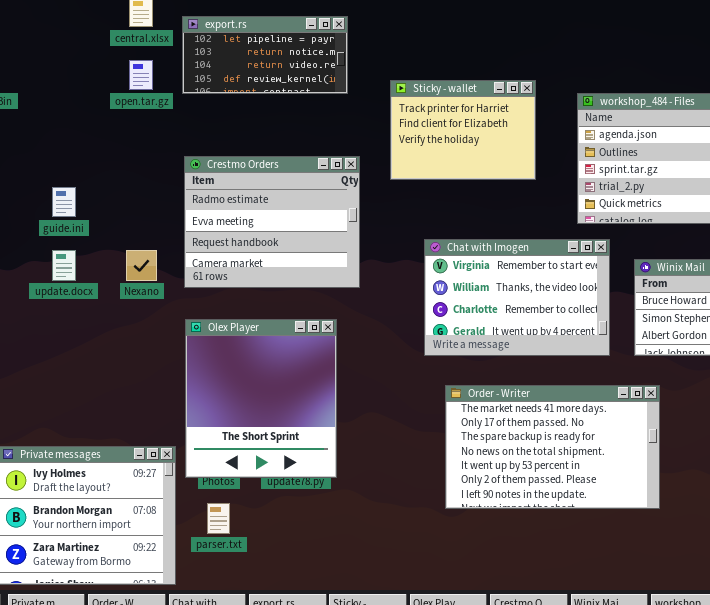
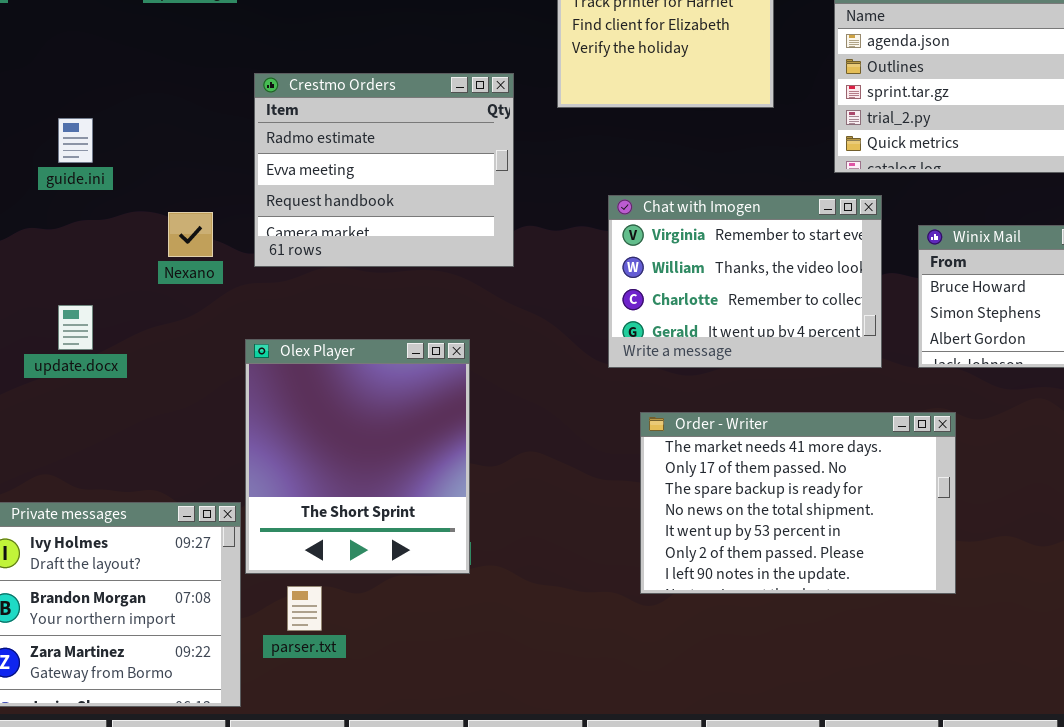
update.docx: [52,250,76,281] -> [58,305,93,350], moved
Olex Player: [185,319,337,478] -> [245,339,470,574], moved

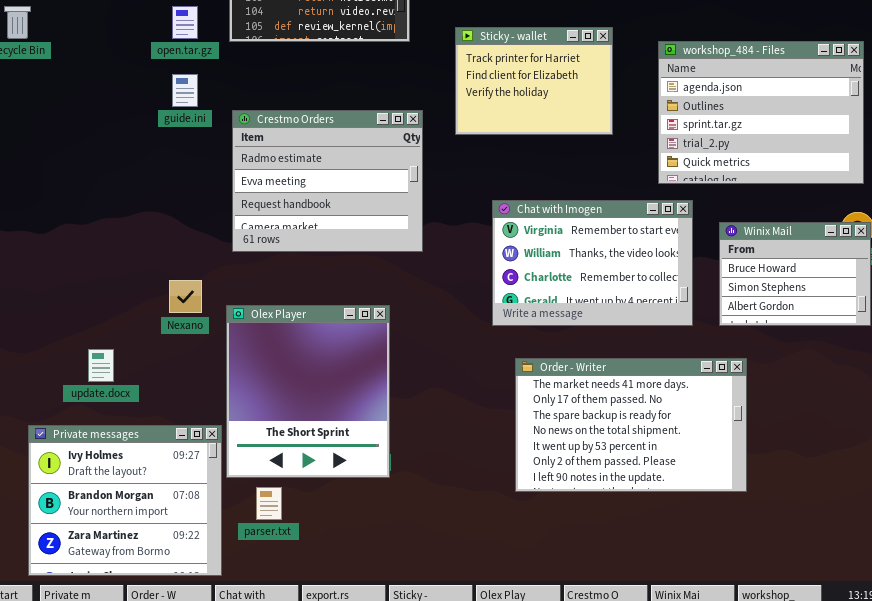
guide.ini: [58,118,93,163] -> [172,74,198,107], moved
Nexano: [168,212,213,257] -> [169,280,202,313], moved
update.docx: [58,305,93,350] -> [88,349,114,382], moved

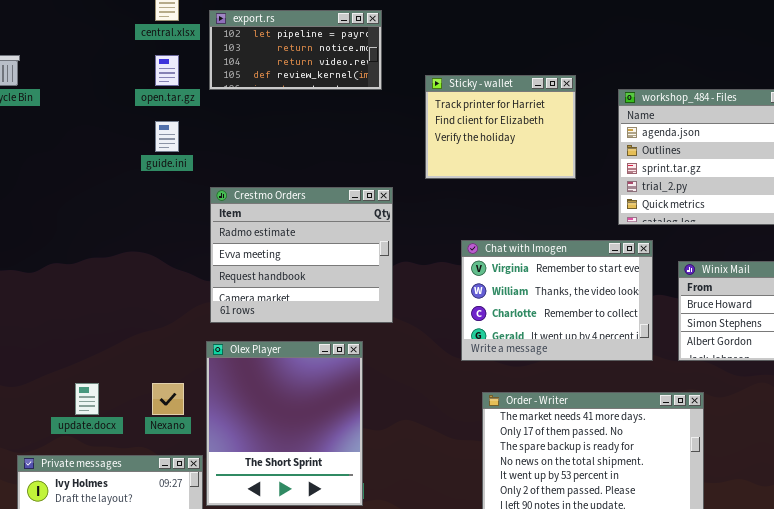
Crestmo Orders: [232,110,423,252] -> [210,187,393,323], moved
Nexano: [169,280,202,313] -> [152,383,184,415], moved

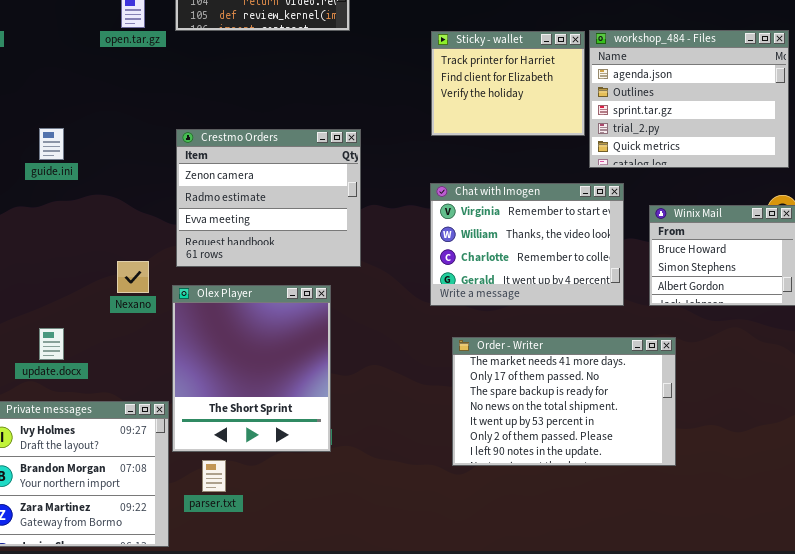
Sticky - wallet: [425,75,576,179] -> [431,31,585,136], moved
guide.ini: [155,121,179,152] -> [39,128,64,160], moved
Crestmo Orders: [210,187,393,323] -> [176,129,361,267], scrolled up 1 row
Nexano: [152,383,184,415] -> [117,261,149,293], moved

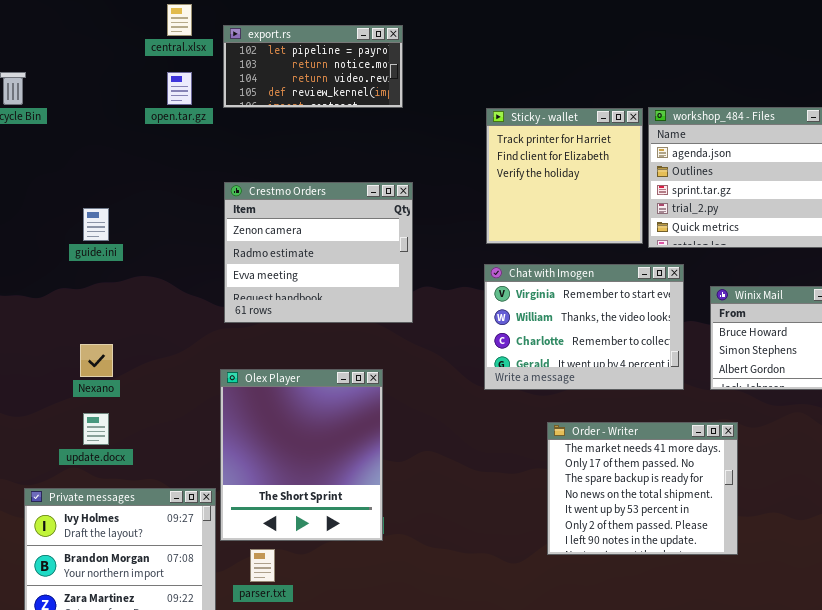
Sticky - wallet: [431,31,585,136] -> [486,108,643,244], resized
Crestmo Orders: [176,129,361,267] -> [224,182,413,323], moved
Nexano: [117,261,149,293] -> [80,344,113,377], moved
Order - Writer: [452,337,676,466] -> [547,422,738,555], resized

